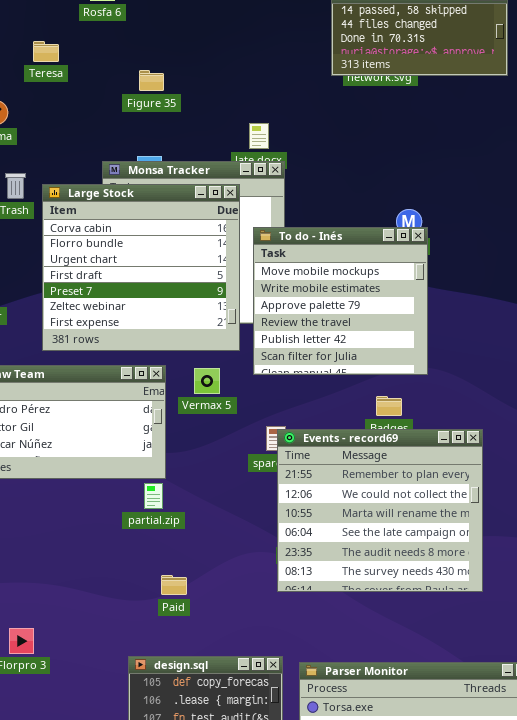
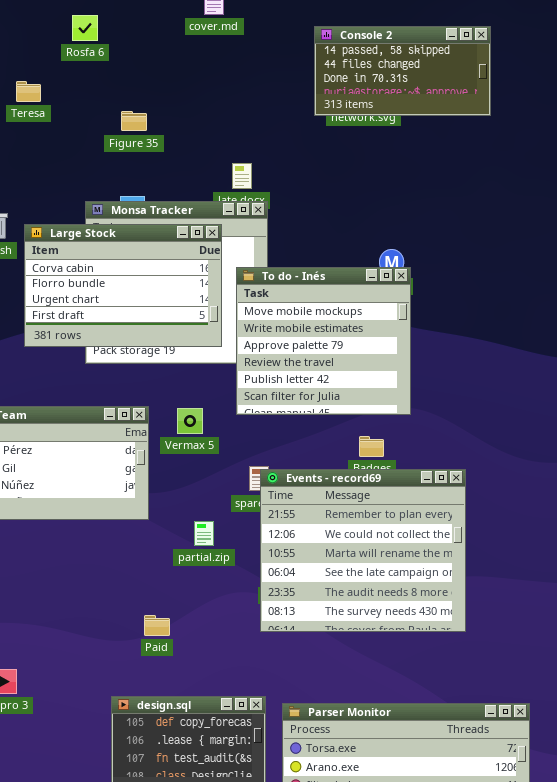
Large Stock: [42,184,240,351] -> [24,224,222,347], resized
partial.zip: [144,483,163,509] -> [194,521,214,546], moved

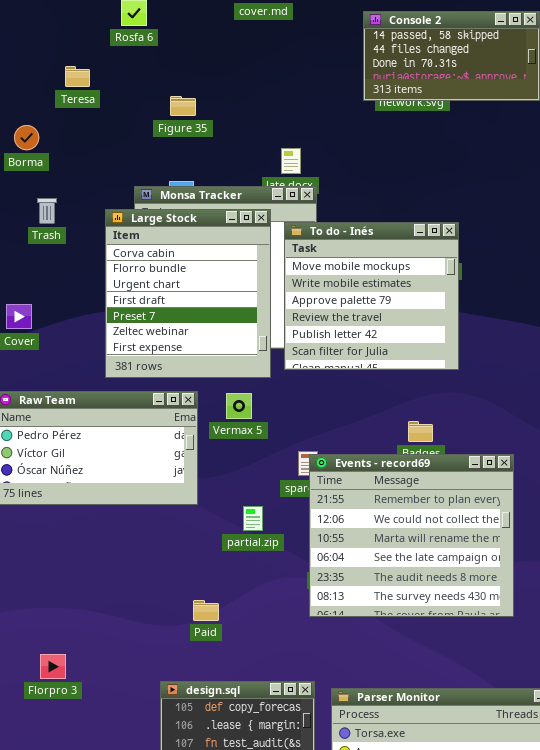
Large Stock: [24,224,222,347] -> [105,209,271,378], resized
To do - Inés: [236,267,411,415] -> [284,222,459,370], moved

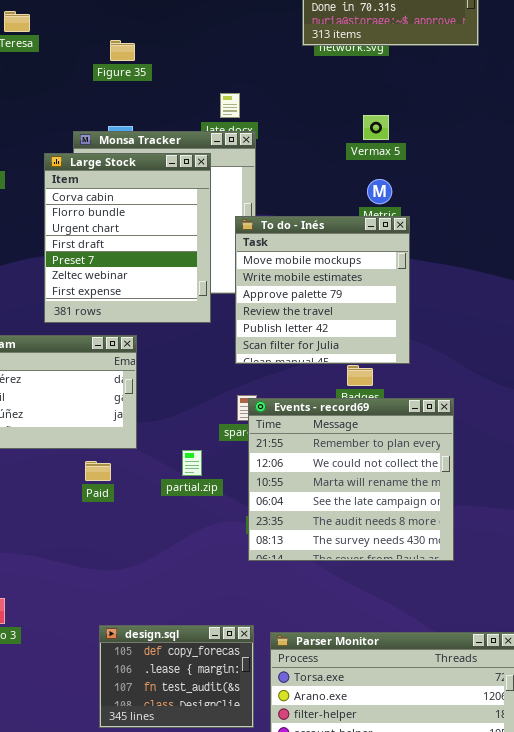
To do - Inés: [284,222,459,370] -> [235,216,410,364], moved
Vermax 5: [226,393,252,419] -> [363,115,389,140], moved
Paid: [193,600,219,621] -> [85,461,111,481], moved

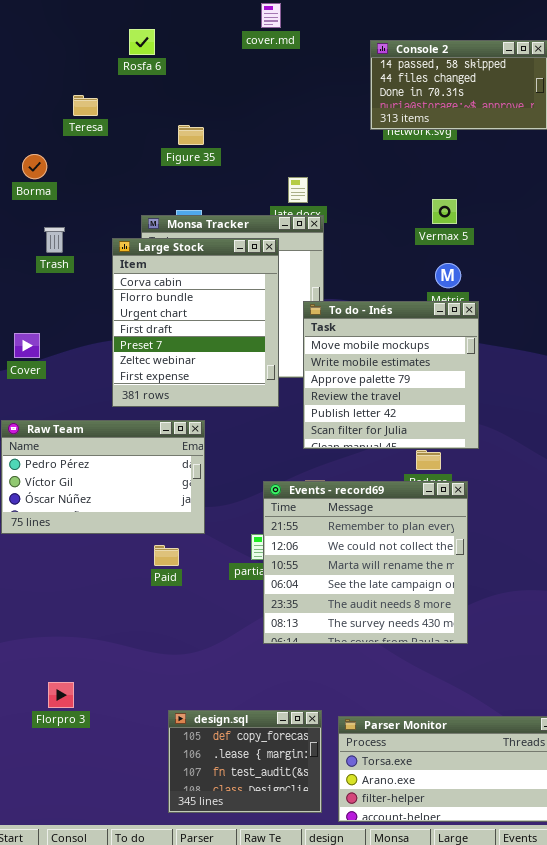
Events - record69: [248,398,454,561] -> [263,481,468,644], moved

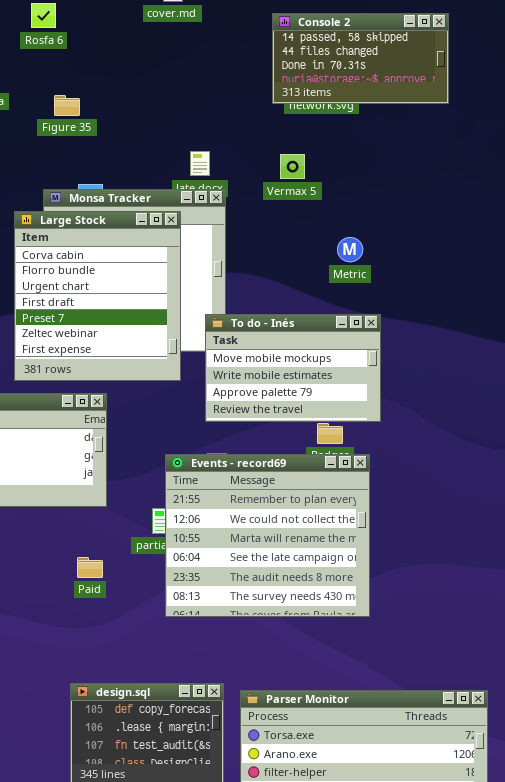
Figure 35: [178,125,204,145] -> [54,95,80,116], moved
Vermax 5: [432,199,457,224] -> [280,154,305,179], moved
To do - Inés: [303,301,479,449] -> [205,314,381,422], resized
Paid: [154,545,179,566] -> [77,557,103,578], moved

